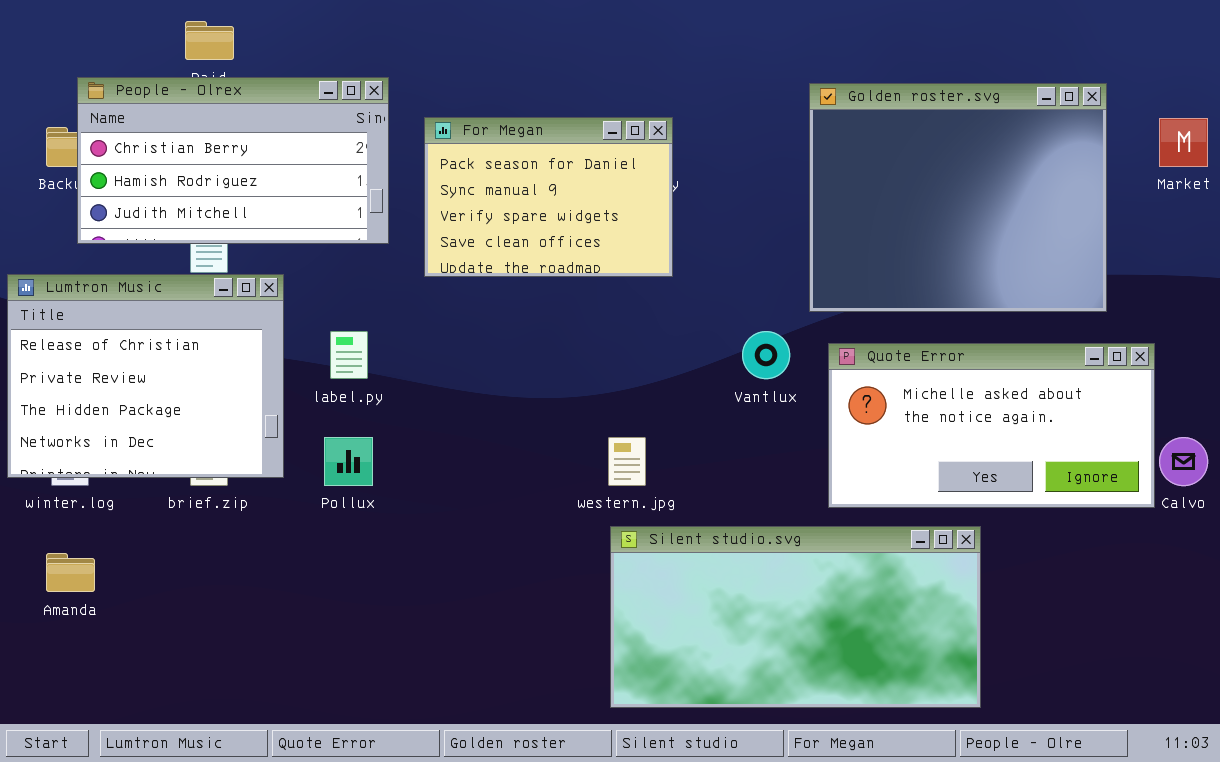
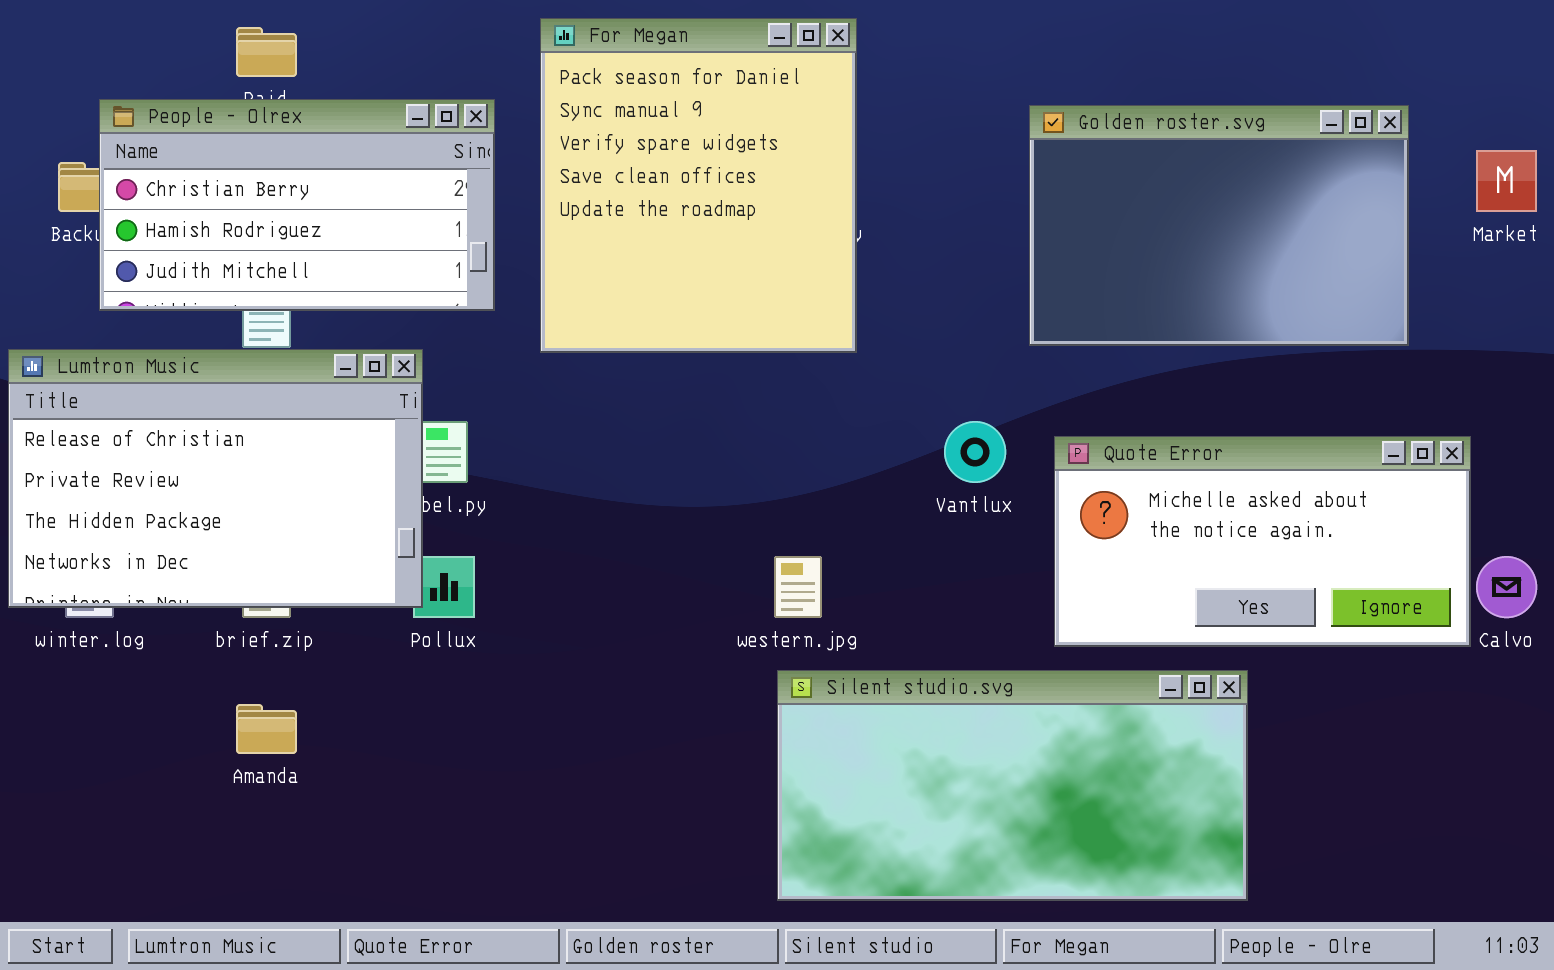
Golden roster.svg: [809,83,1107,312] -> [1029,105,1409,346], resized
For Megan: [424,117,673,277] -> [540,18,857,353], resized
Lumtron Music: [7,274,284,478] -> [8,349,423,608], resized
Amanda: [46,553,95,592] -> [236,704,297,754], moved

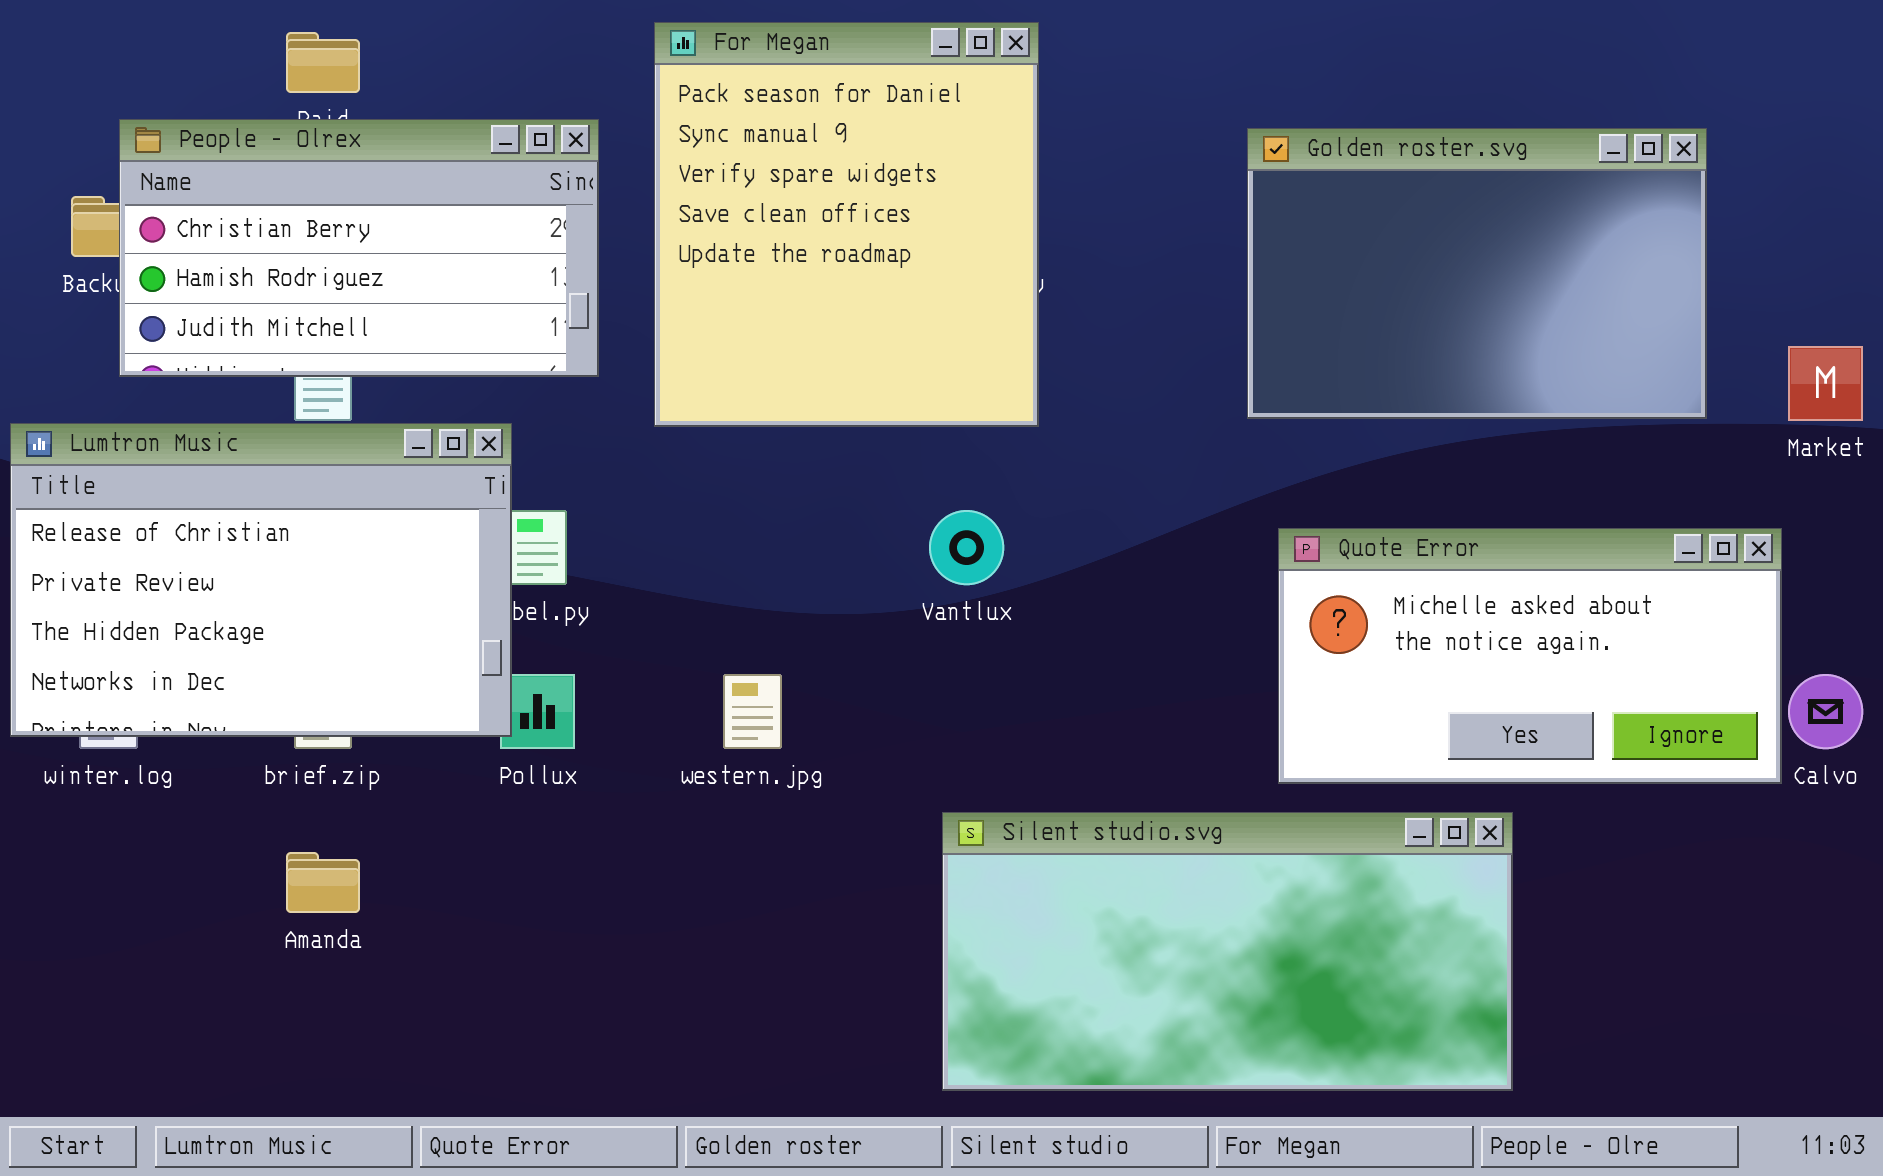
Market: [1476,150,1537,212] -> [1788,346,1863,421], moved
Vantlux: [944,421,1006,483] -> [929,510,1004,585], moved
western.jpg: [774,556,822,618] -> [723,674,782,749], moved

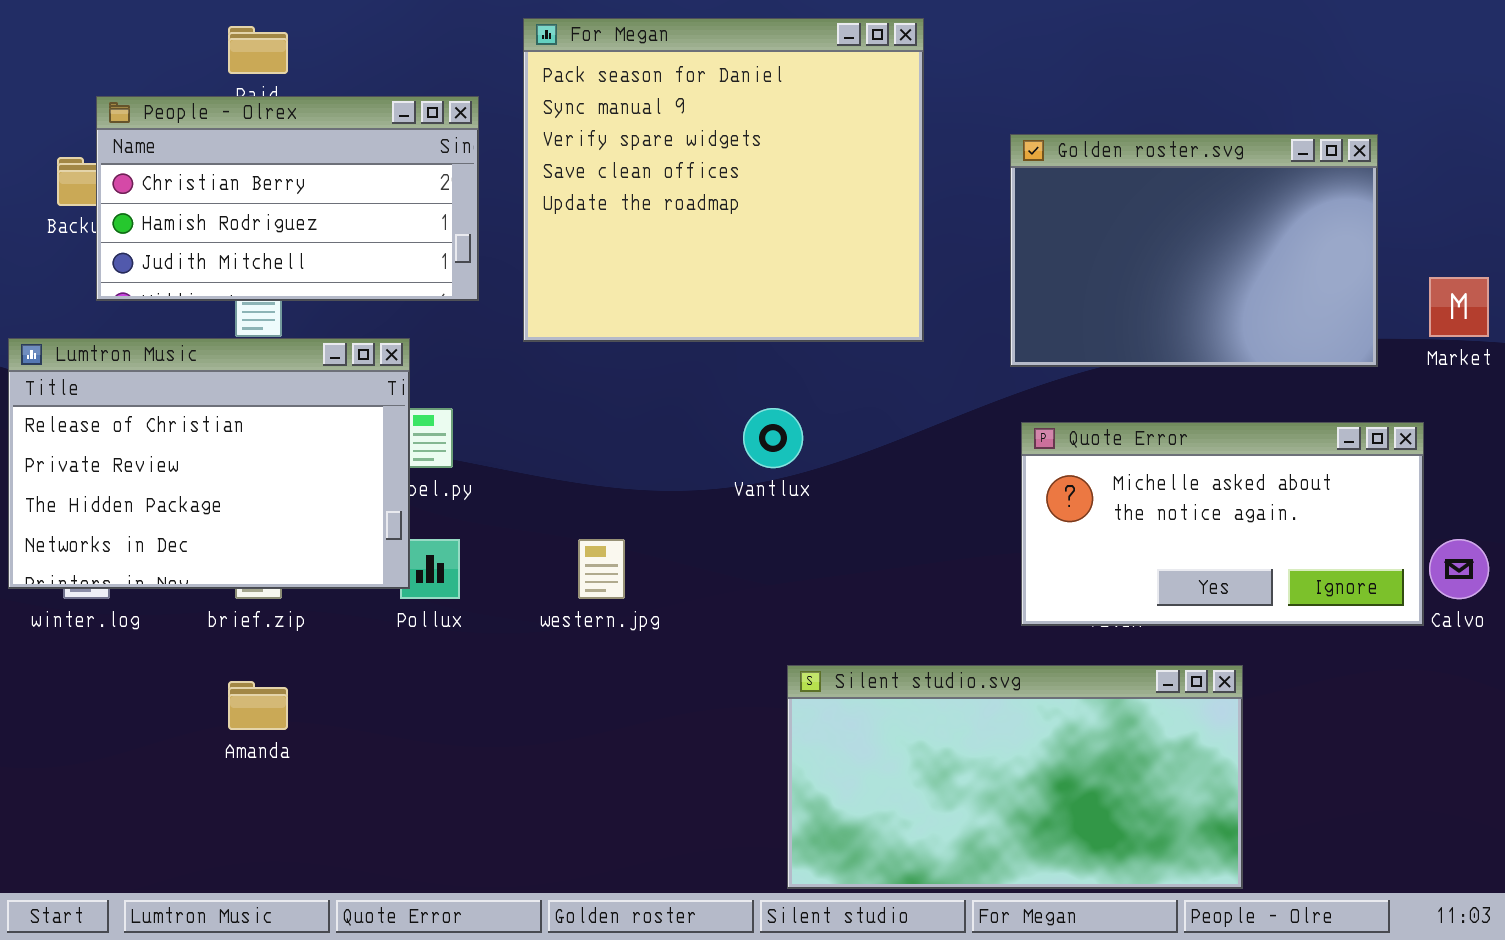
For Megan: [654,22,1039,427] -> [523,18,924,342], resized
Golden roster.svg: [1247,128,1707,419] -> [1010,134,1378,367], moved
Silent studio.svg: [942,812,1513,1091] -> [787,665,1243,889], moved

